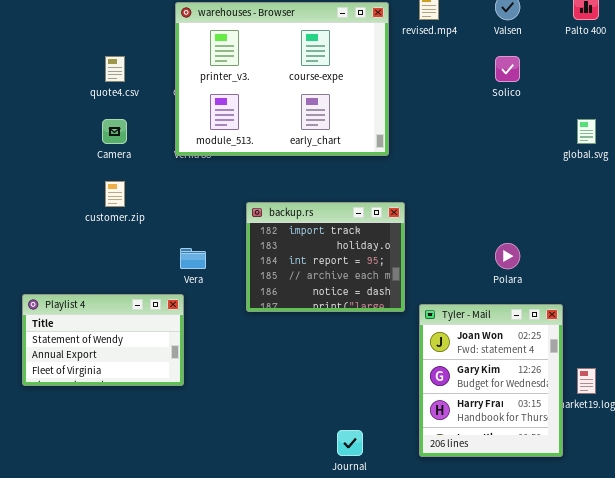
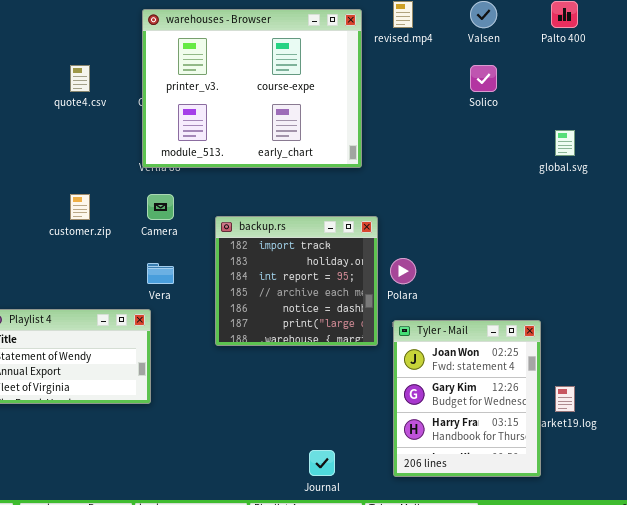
Camera: [102,119,127,144] -> [147,194,174,220], moved
backup.rs: [246,202,405,312] -> [215,216,378,346], resized
Polara: [495,243,520,269] -> [390,258,416,284], moved

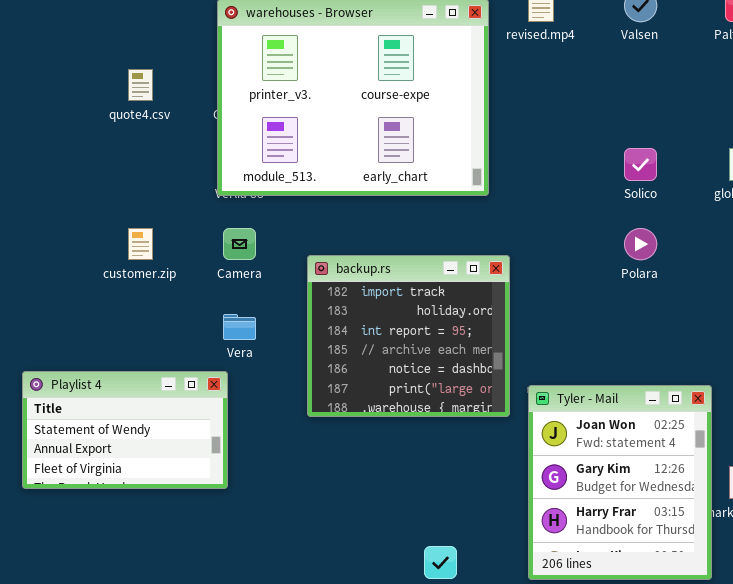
Solico: [470,65,497,92] -> [624,148,657,181], moved
Polara: [390,258,416,284] -> [624,228,657,260], moved

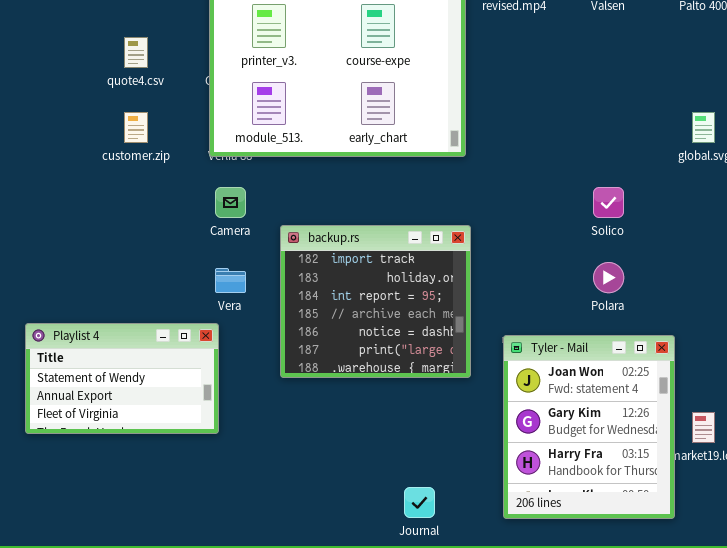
Solico: [624,148,657,181] -> [593,187,624,218], moved
customer.zip: [128,228,153,260] -> [124,112,148,143], moved
Polara: [624,228,657,260] -> [593,262,624,293], moved
backup.rs: [307,255,510,417] -> [280,225,471,378], moved

